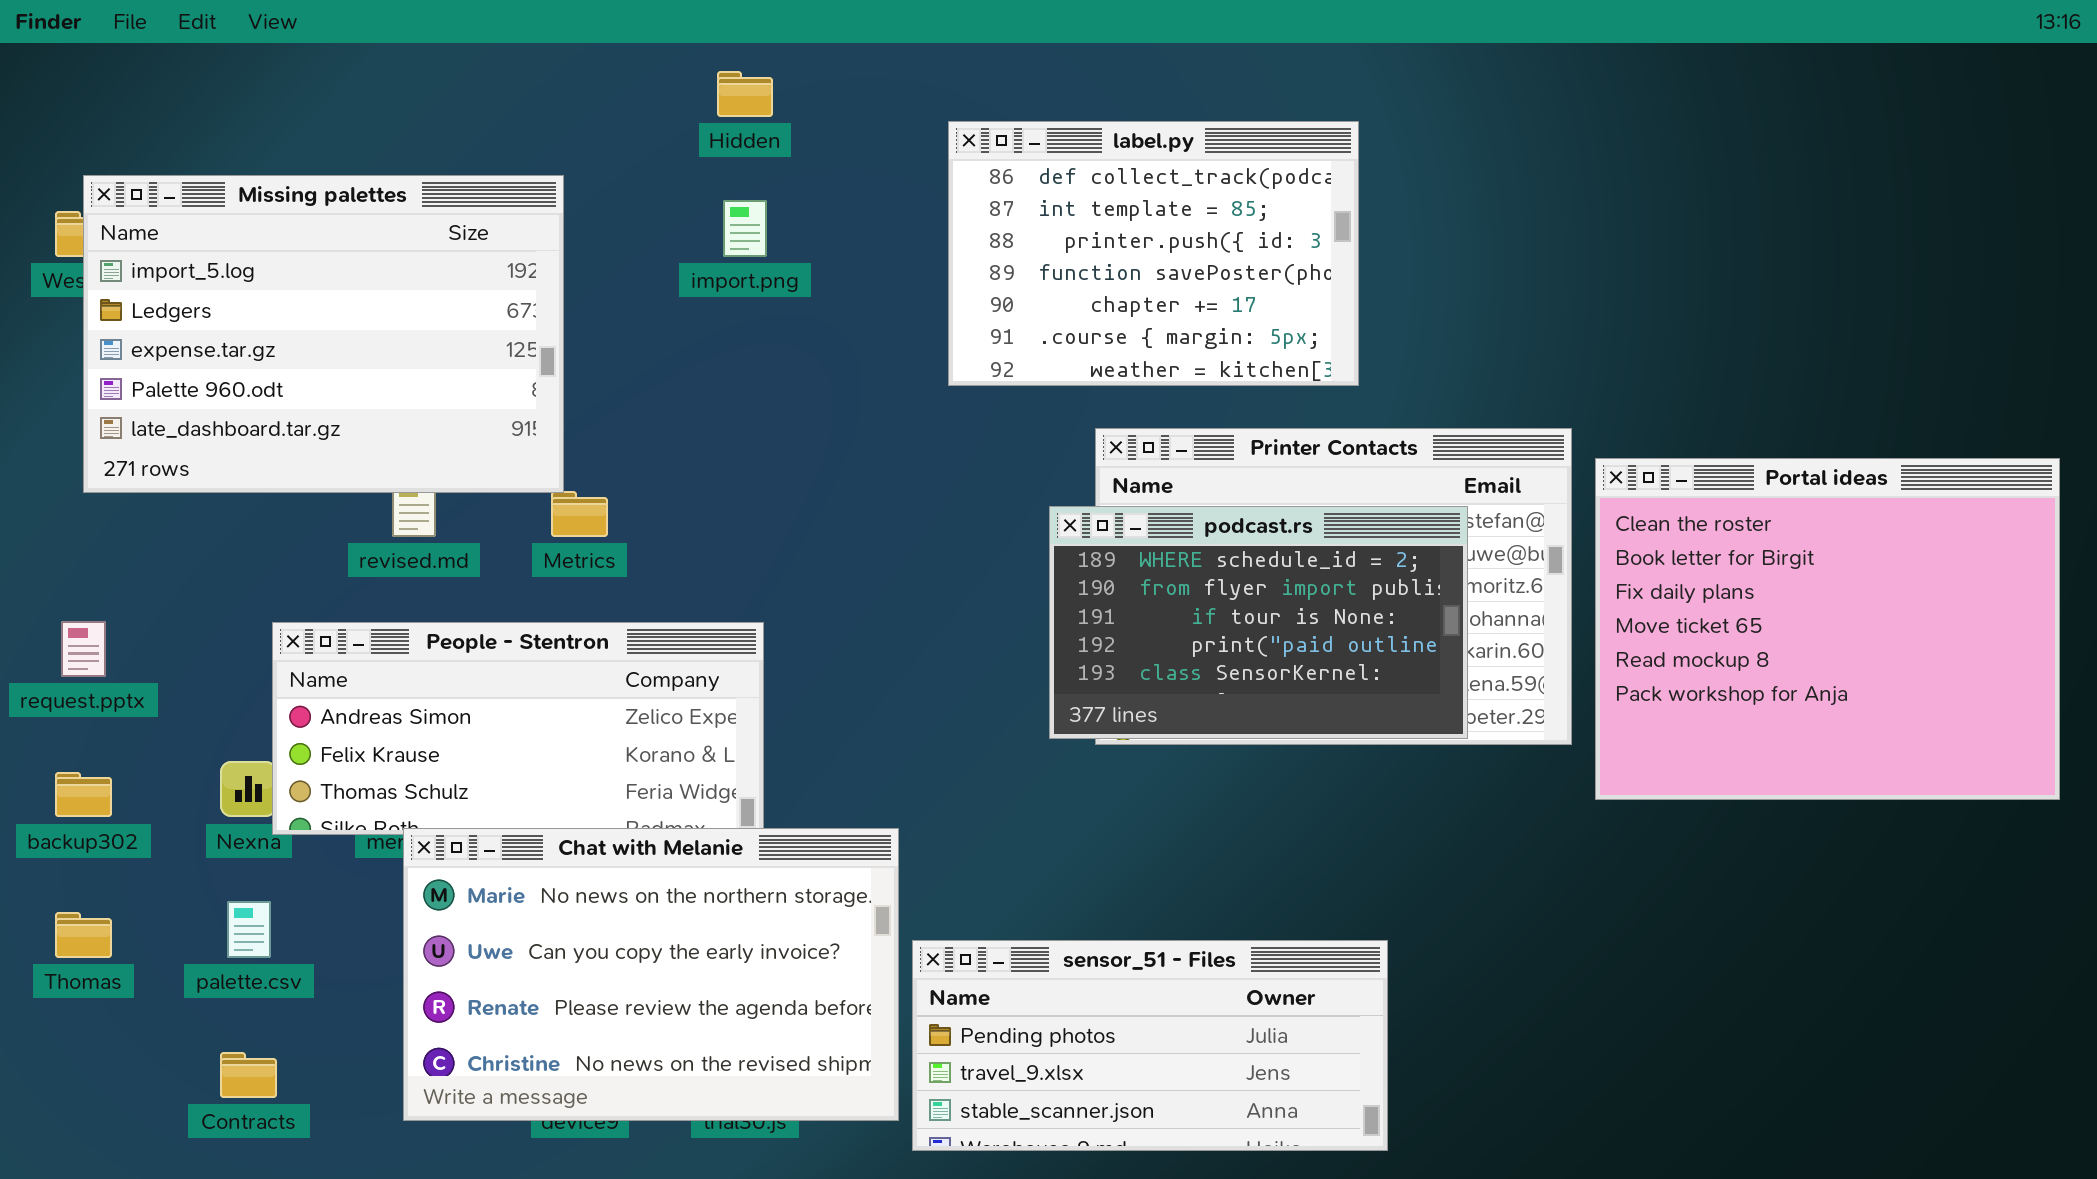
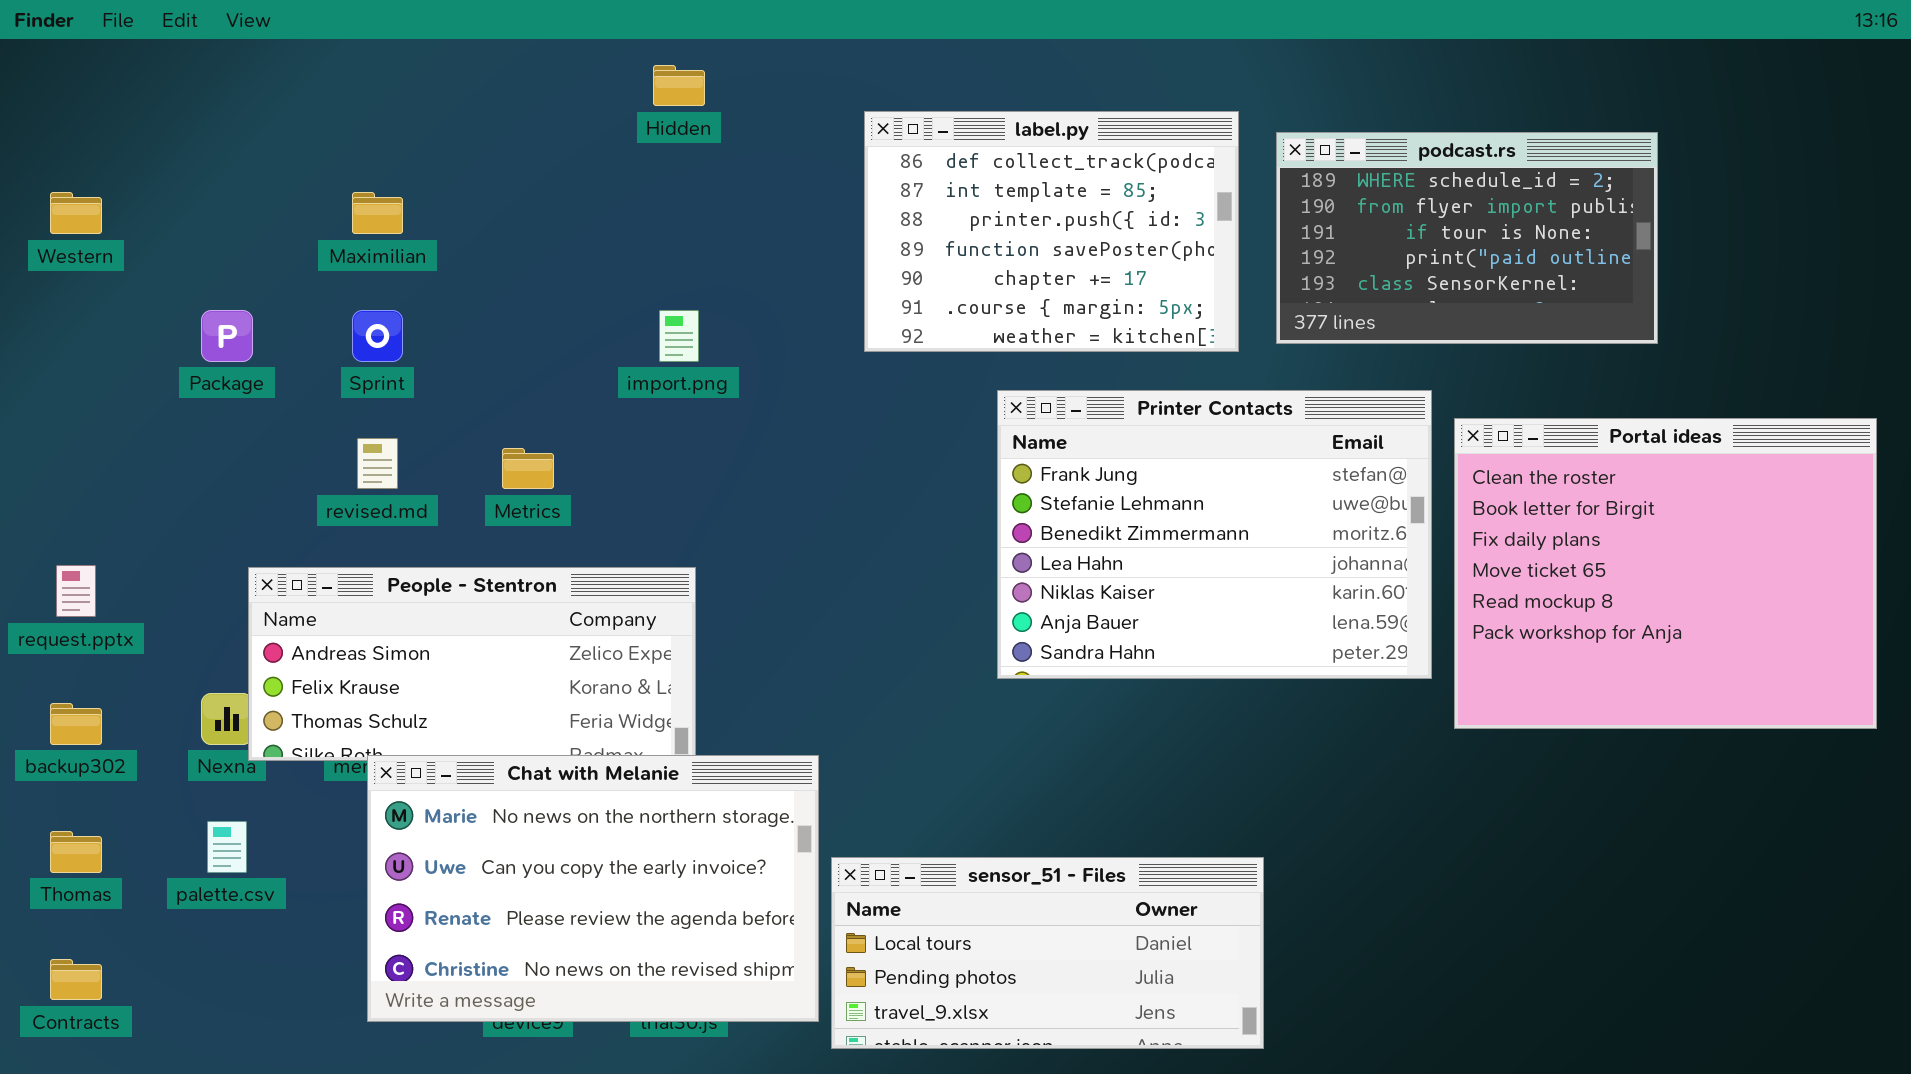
Missing palettes: [83,175,564,493] -> none, closed
import.png: [723,200,767,257] -> [659,310,699,362], moved
podcast.rs: [1049,506,1468,739] -> [1276,132,1658,344], moved
sensor_51 - Files: [912,940,1388,1151] -> [831,857,1264,1049], scrolled up 1 row
Contracts: [220,1052,277,1098] -> [50,959,102,1000], moved

